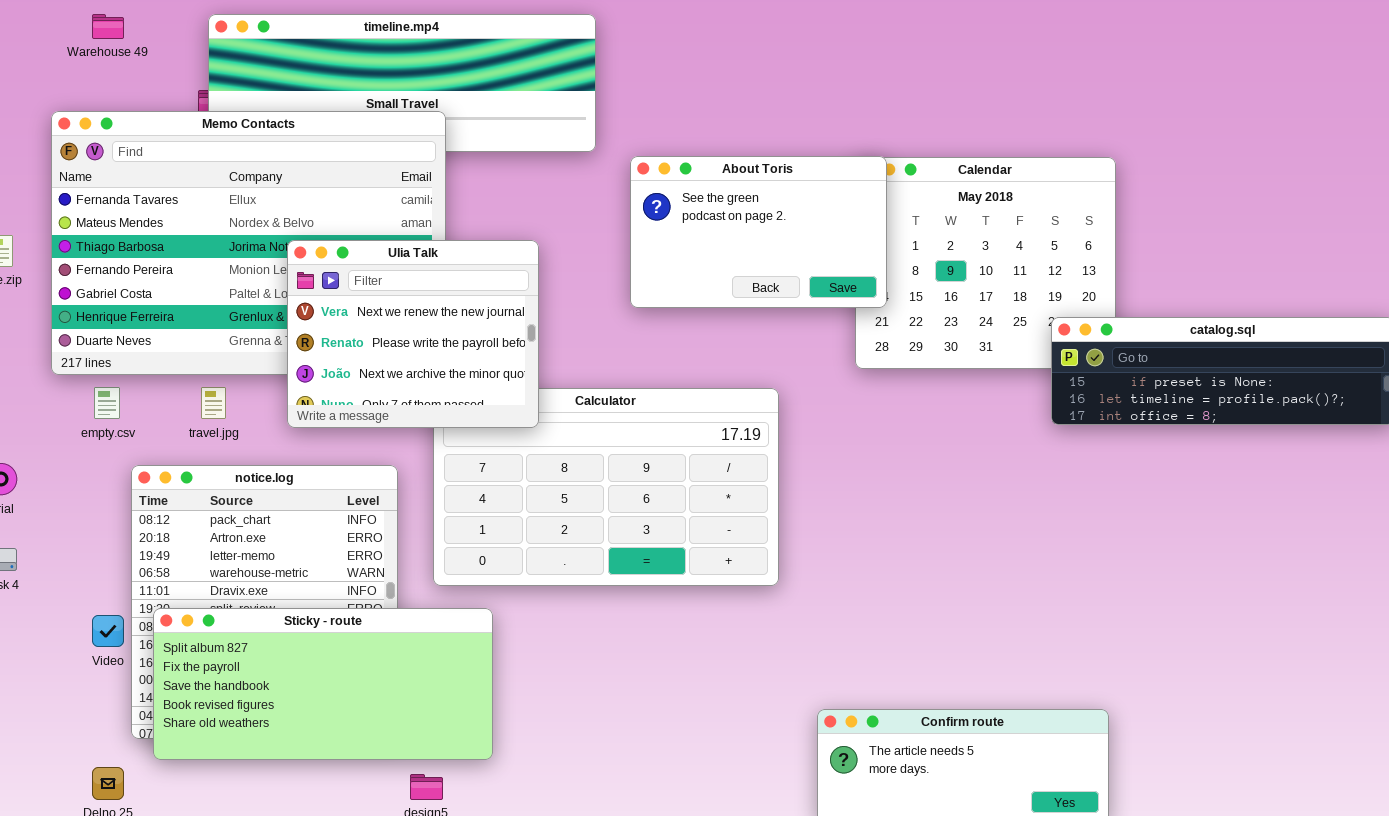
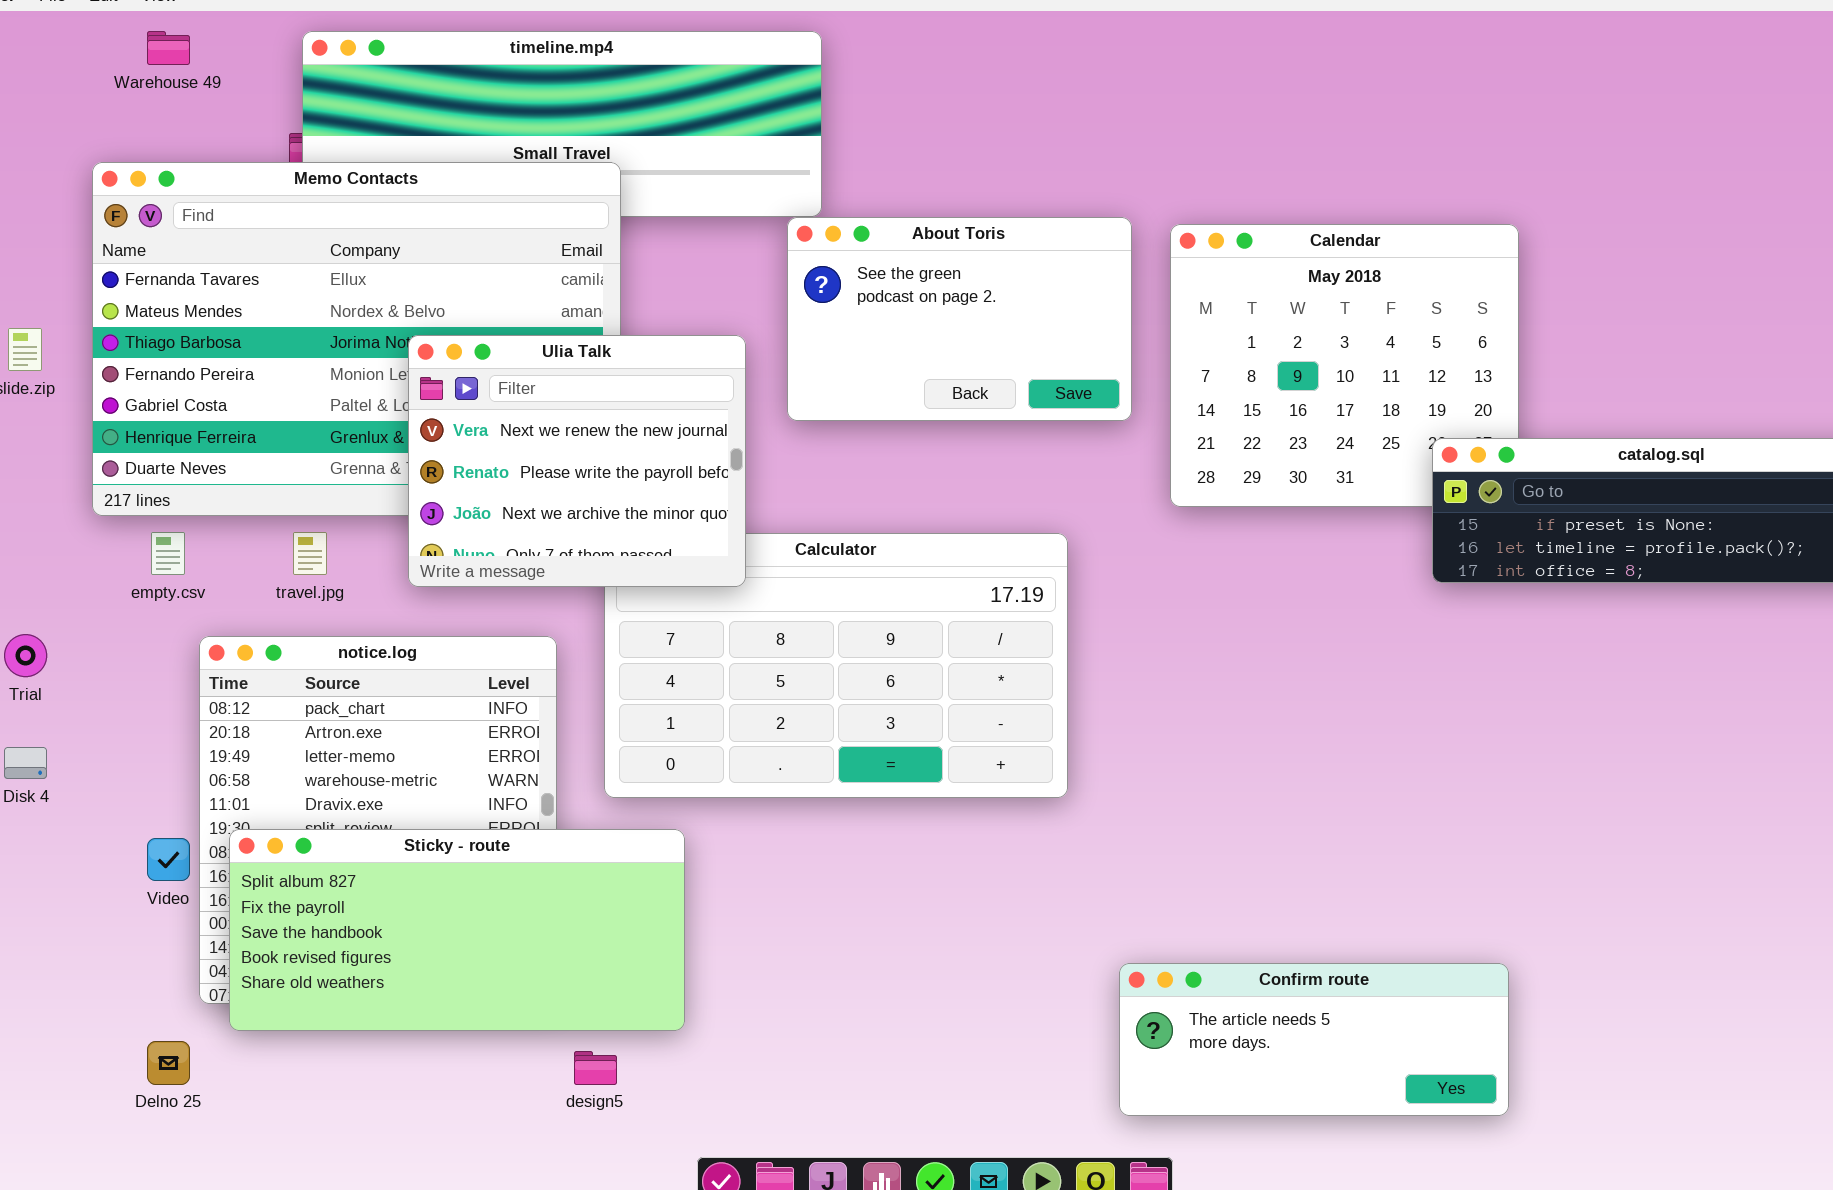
About Toris: [630,156,887,308] -> [787,217,1132,421], moved

